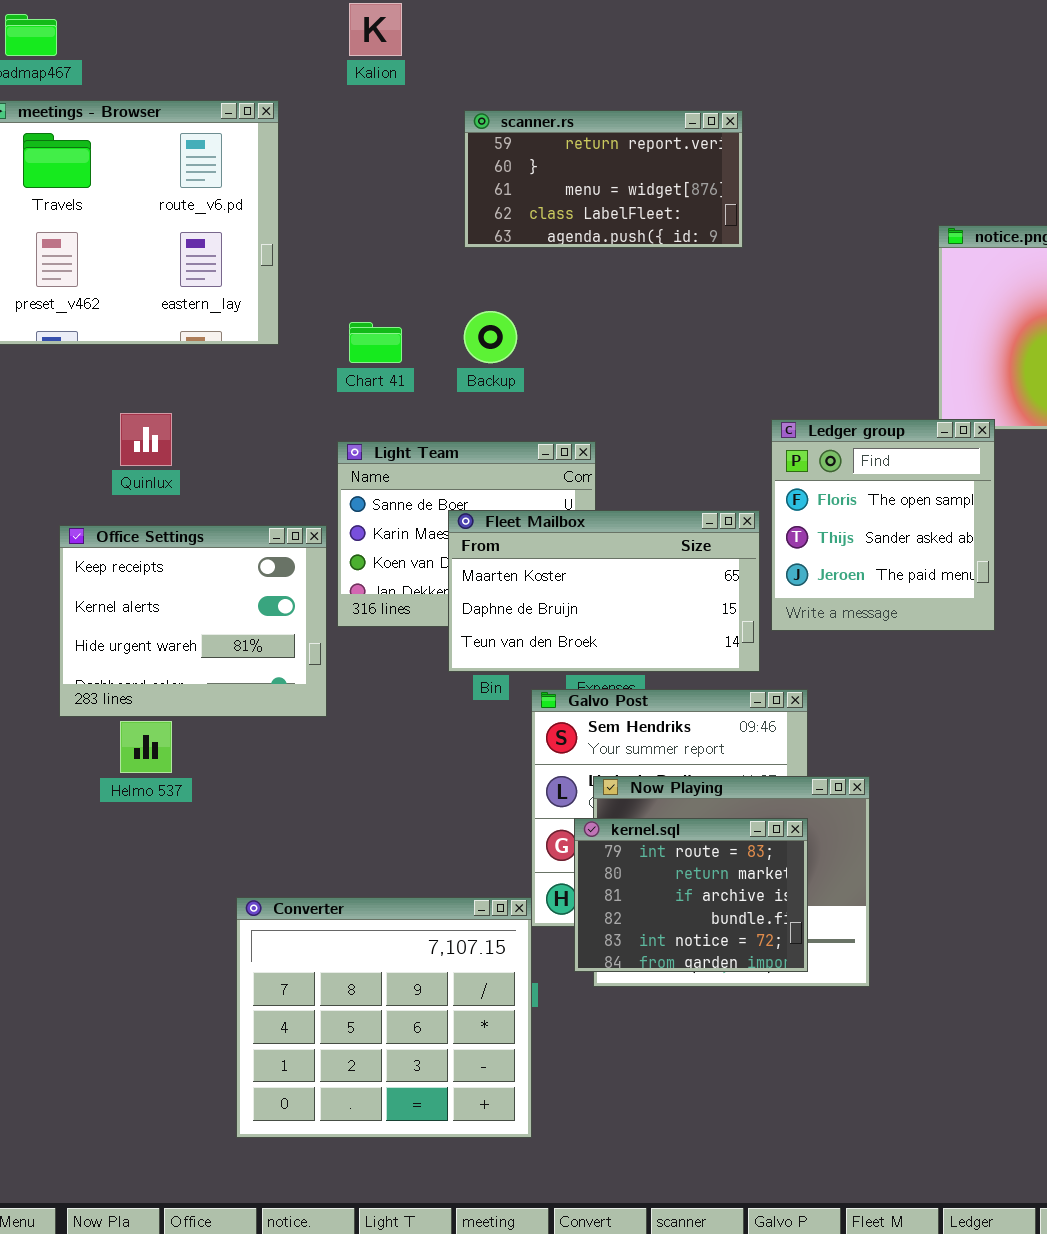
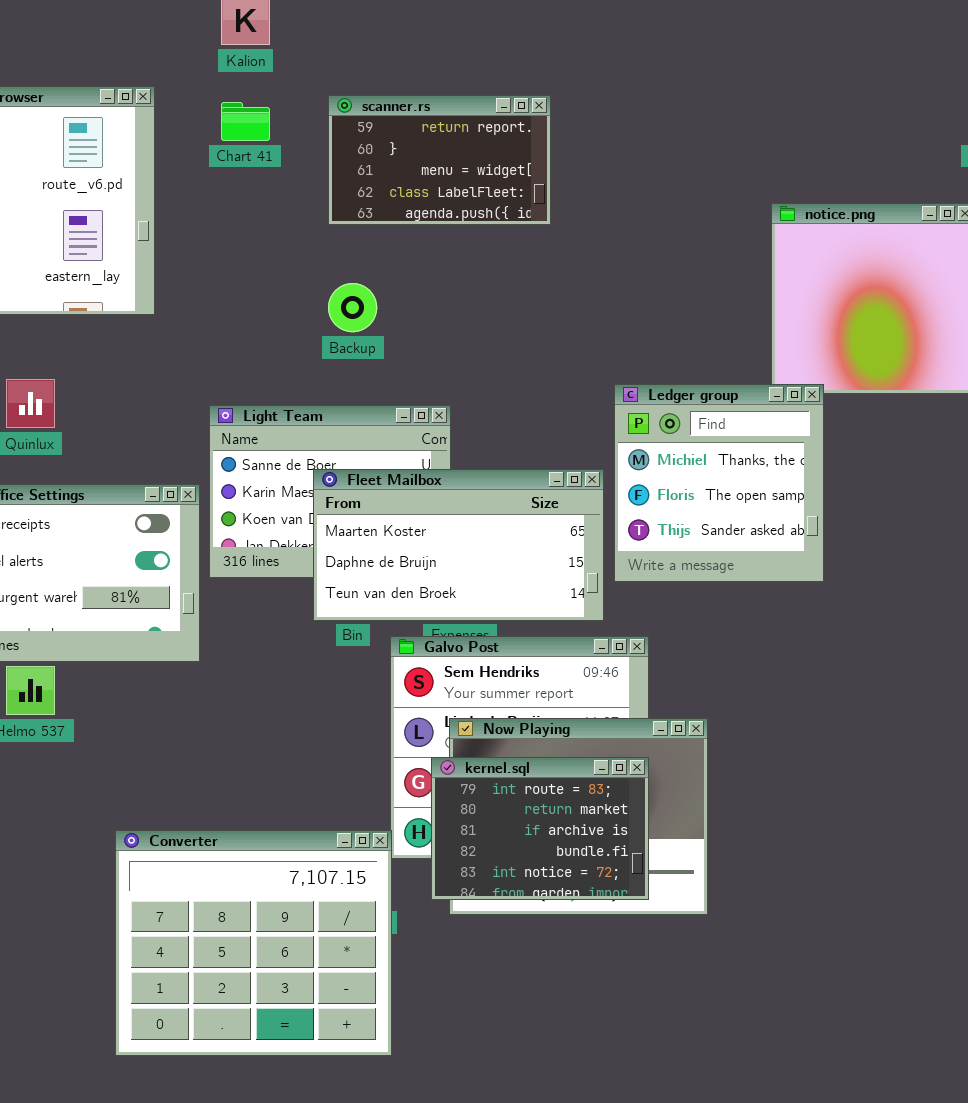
scanner.rs: [464,110,743,248] -> [328,95,551,225], resized
Chart 41: [349,322,402,363] -> [221,102,270,141], moved
Ledger group: [771,419,995,631] -> [614,384,824,582], scrolled up 1 row

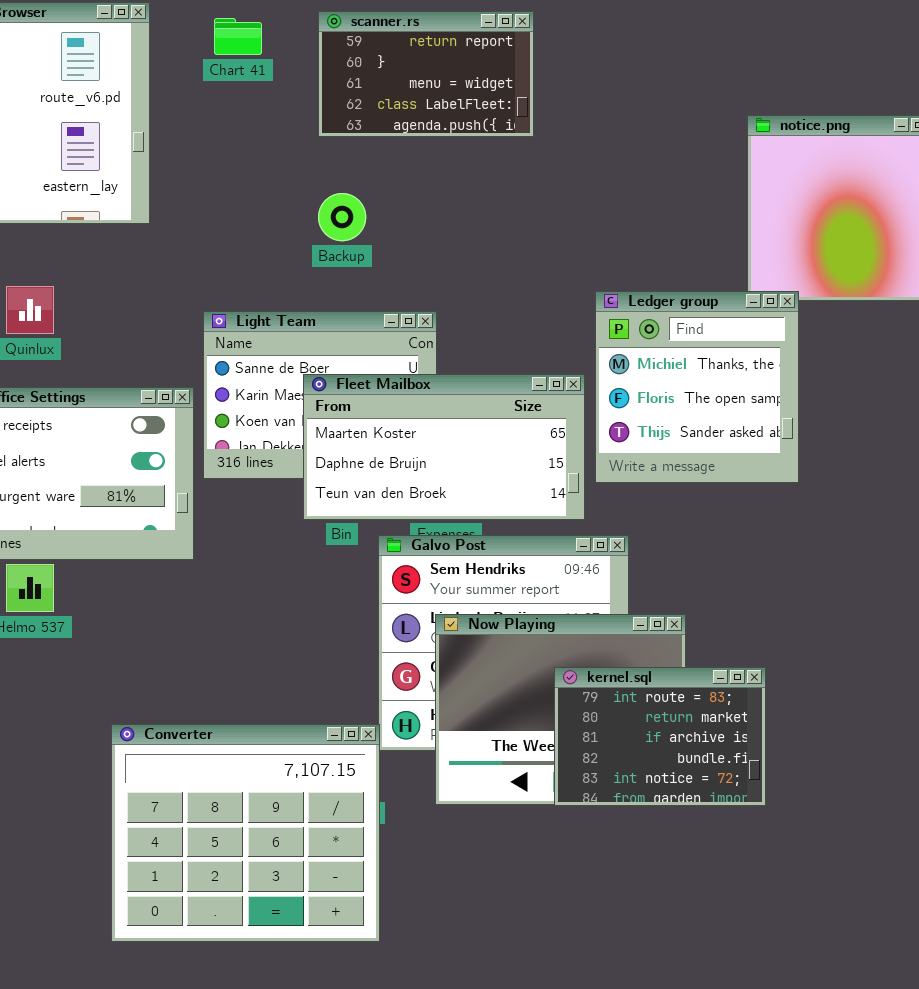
kernel.sql: [431,757,649,900] -> [554,667,766,806], moved

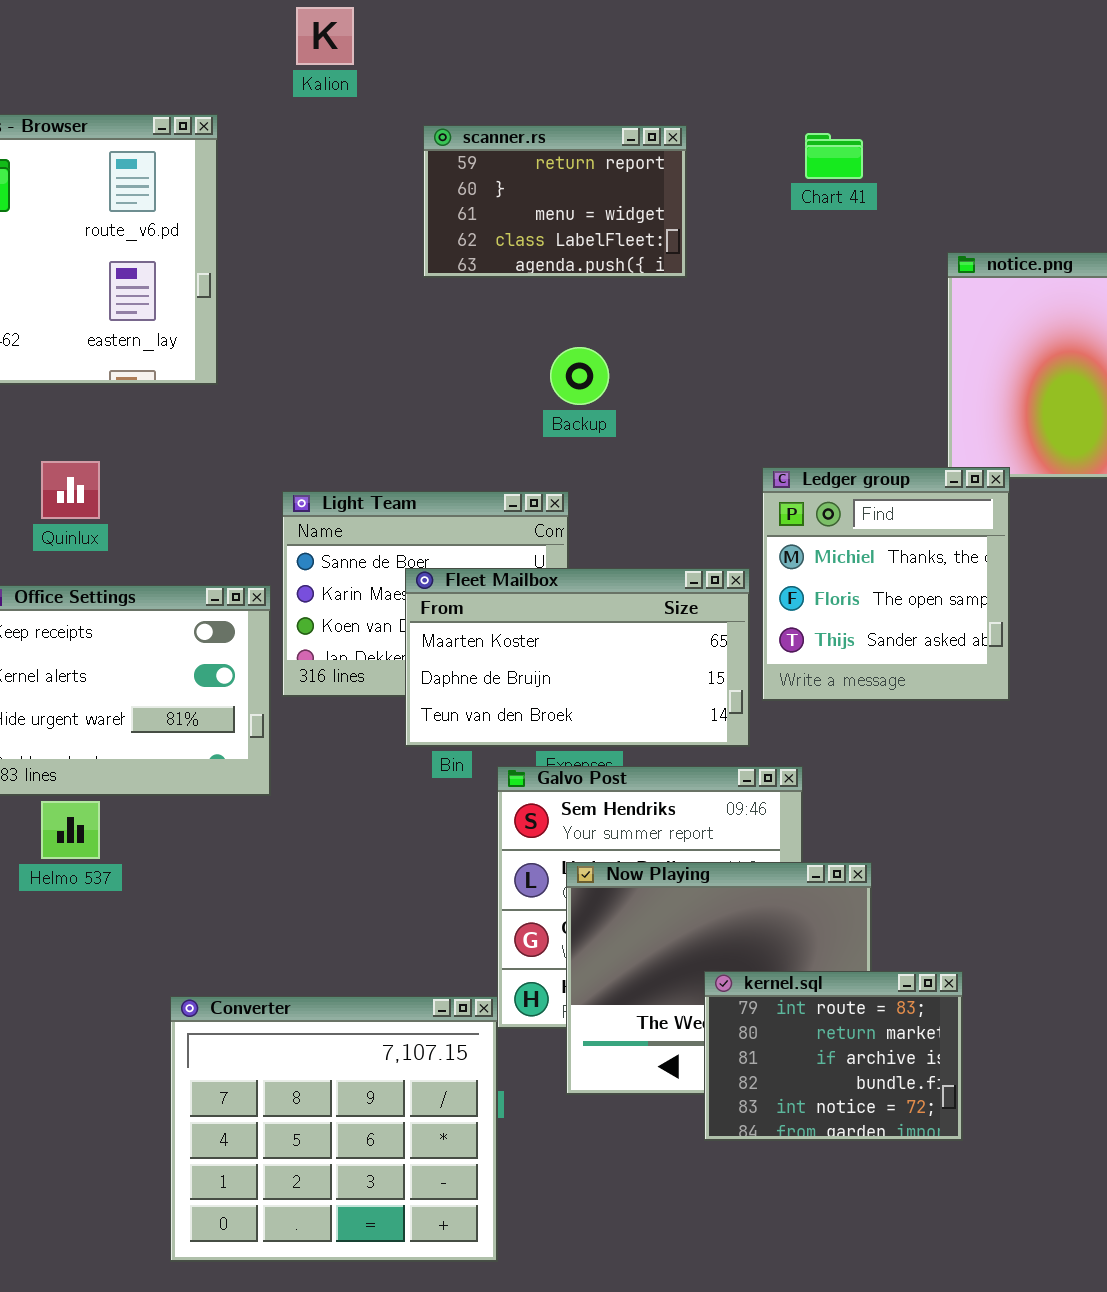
Chart 41: [214,18,262,55] -> [805,133,863,179], moved
Backup: [318,193,366,241] -> [550,347,609,405], moved
kernel.sql: [554,667,766,806] -> [704,971,963,1141], moved

